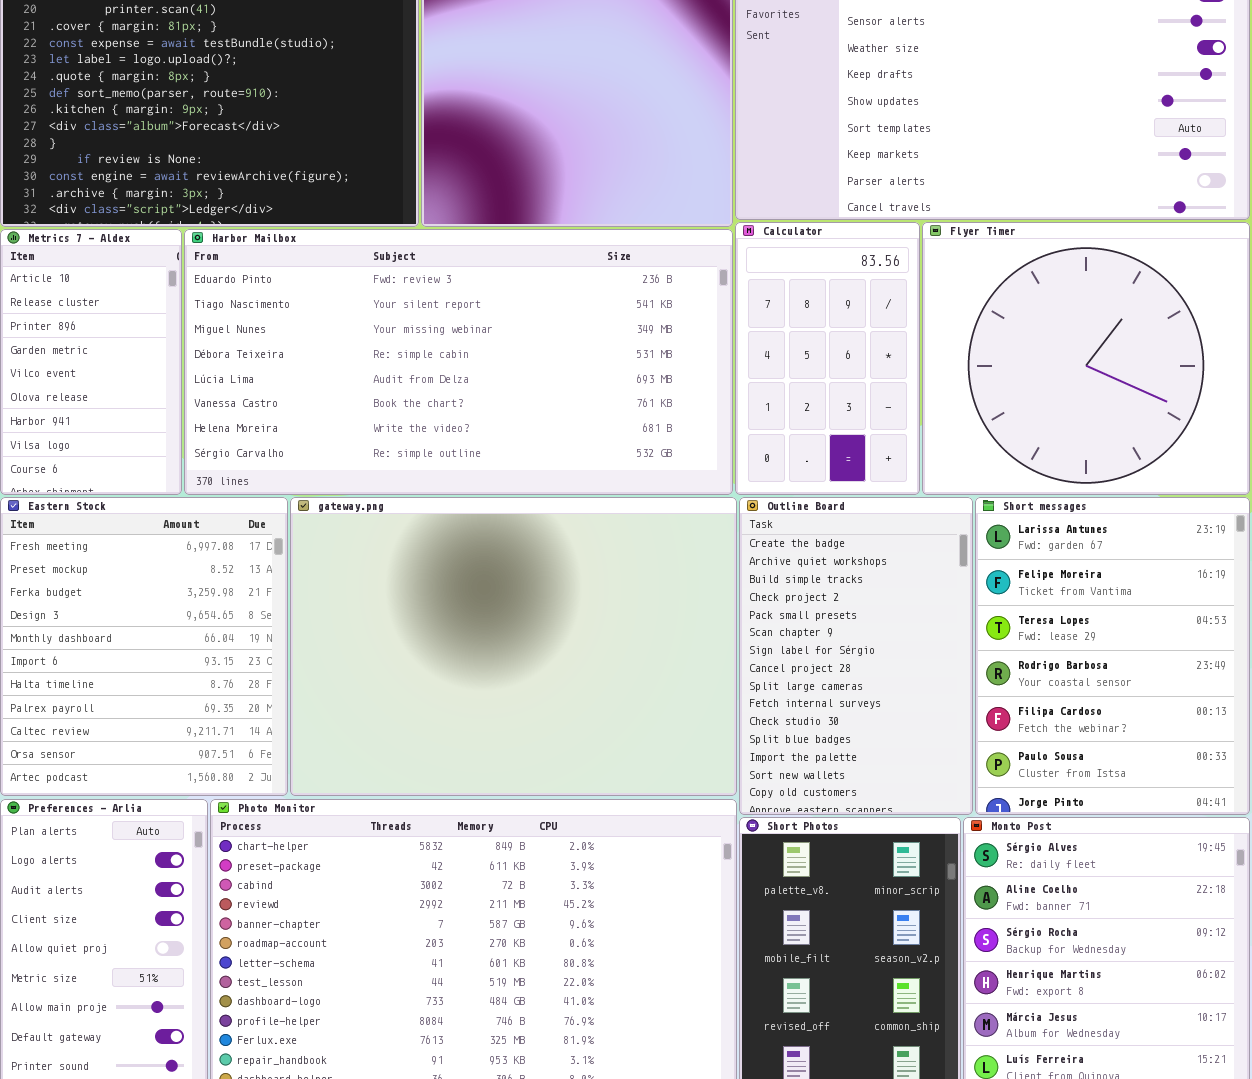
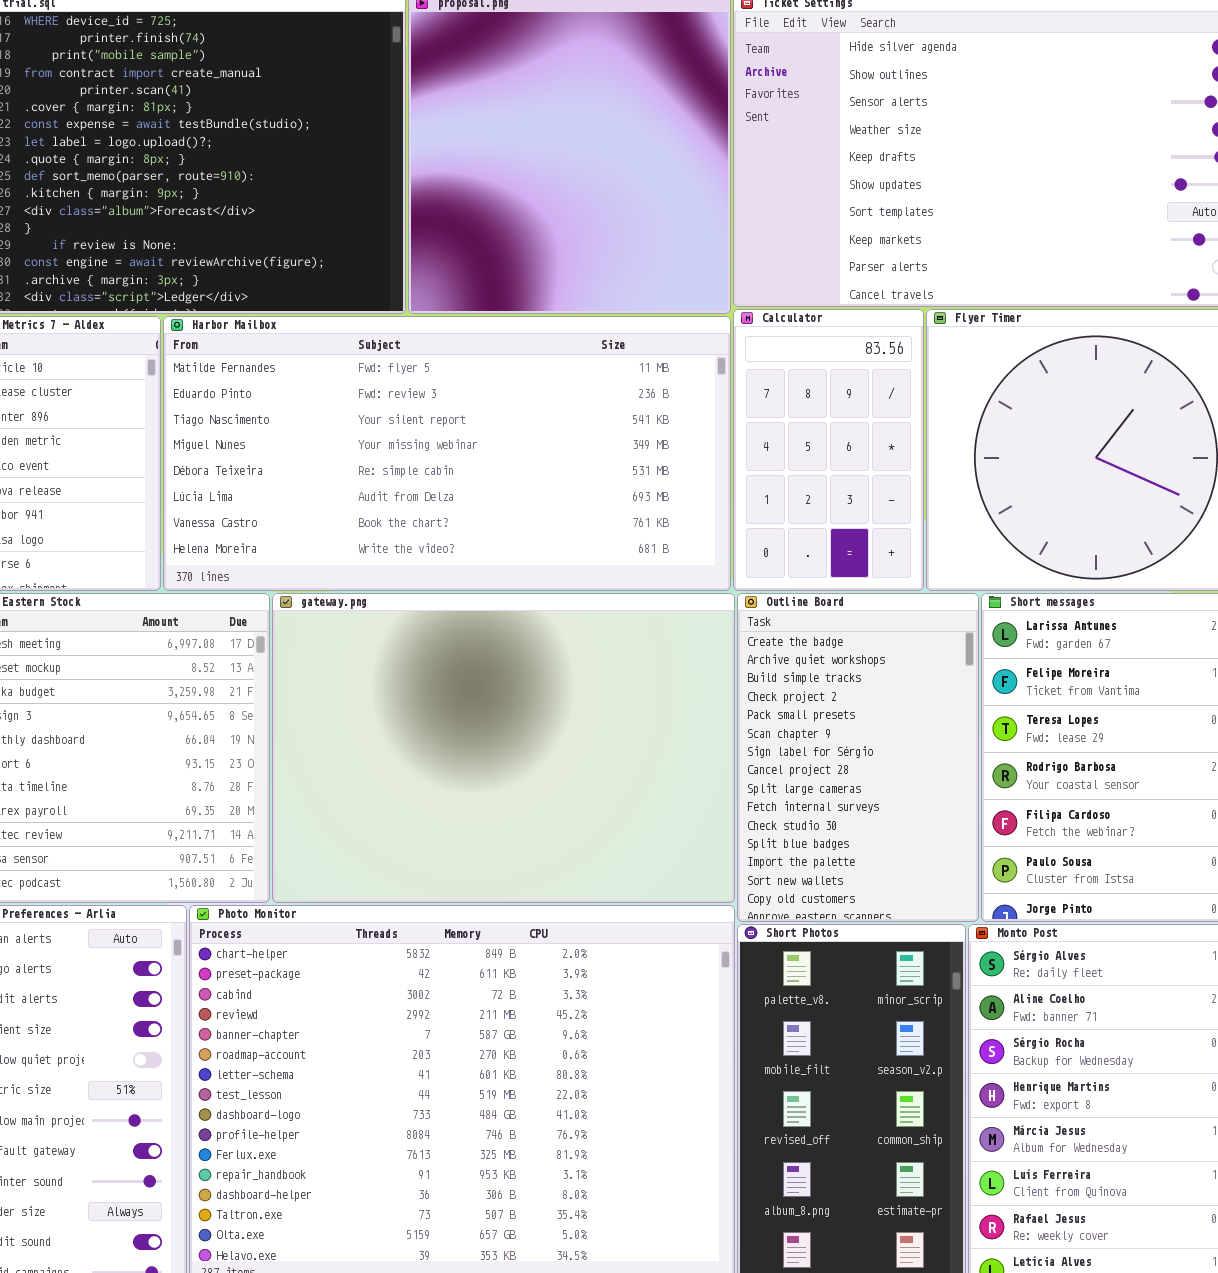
Harbor Mailbox: [184,229,733,495] -> [163,316,731,591], scrolled up 1 row

